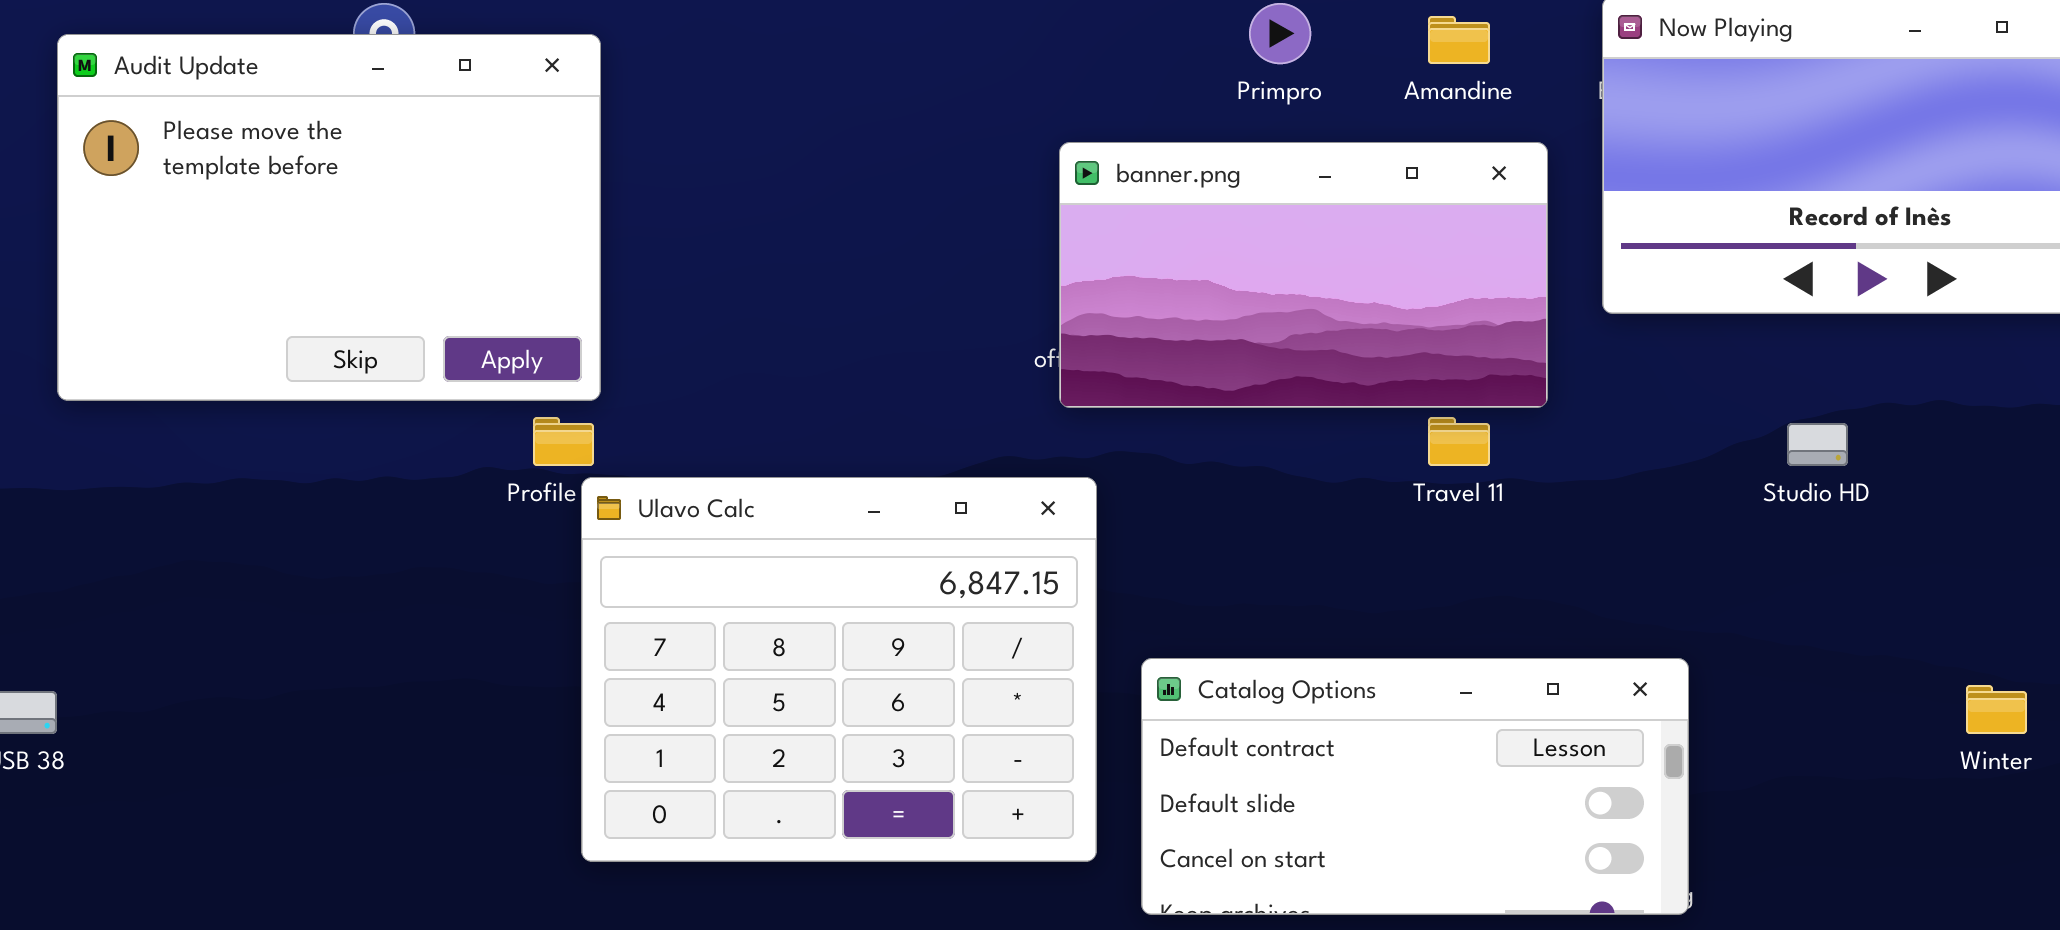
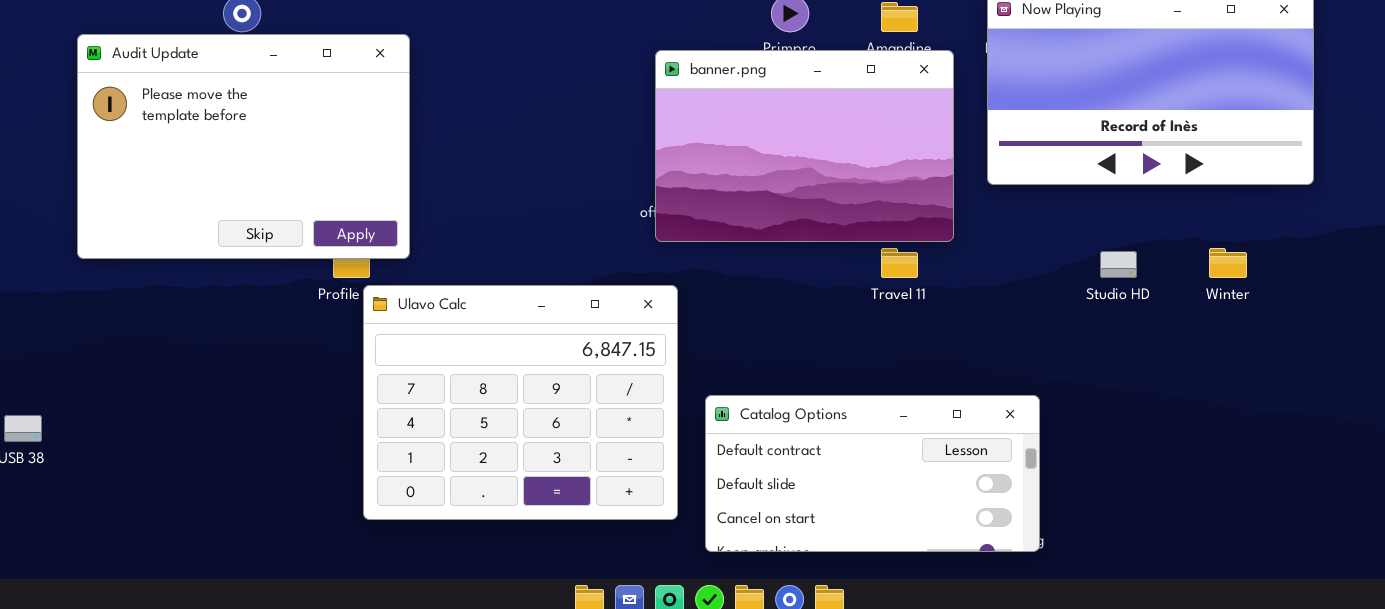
Audit Update: [57,34,601,401] -> [77,34,410,259], moved
banner.png: [1059,142,1548,408] -> [655,50,954,242], resized
Winter: [1966,685,2027,734] -> [1209,248,1247,278], moved

